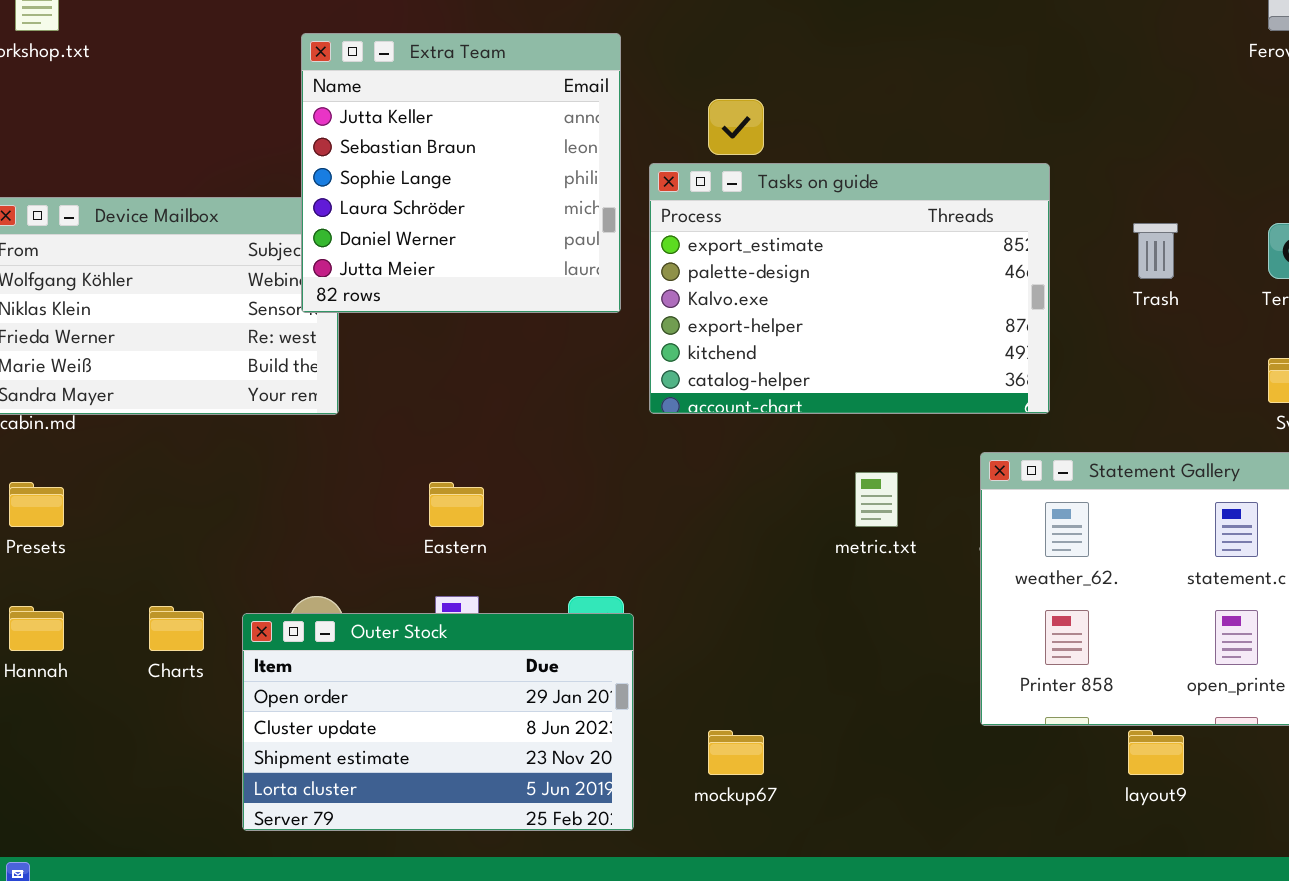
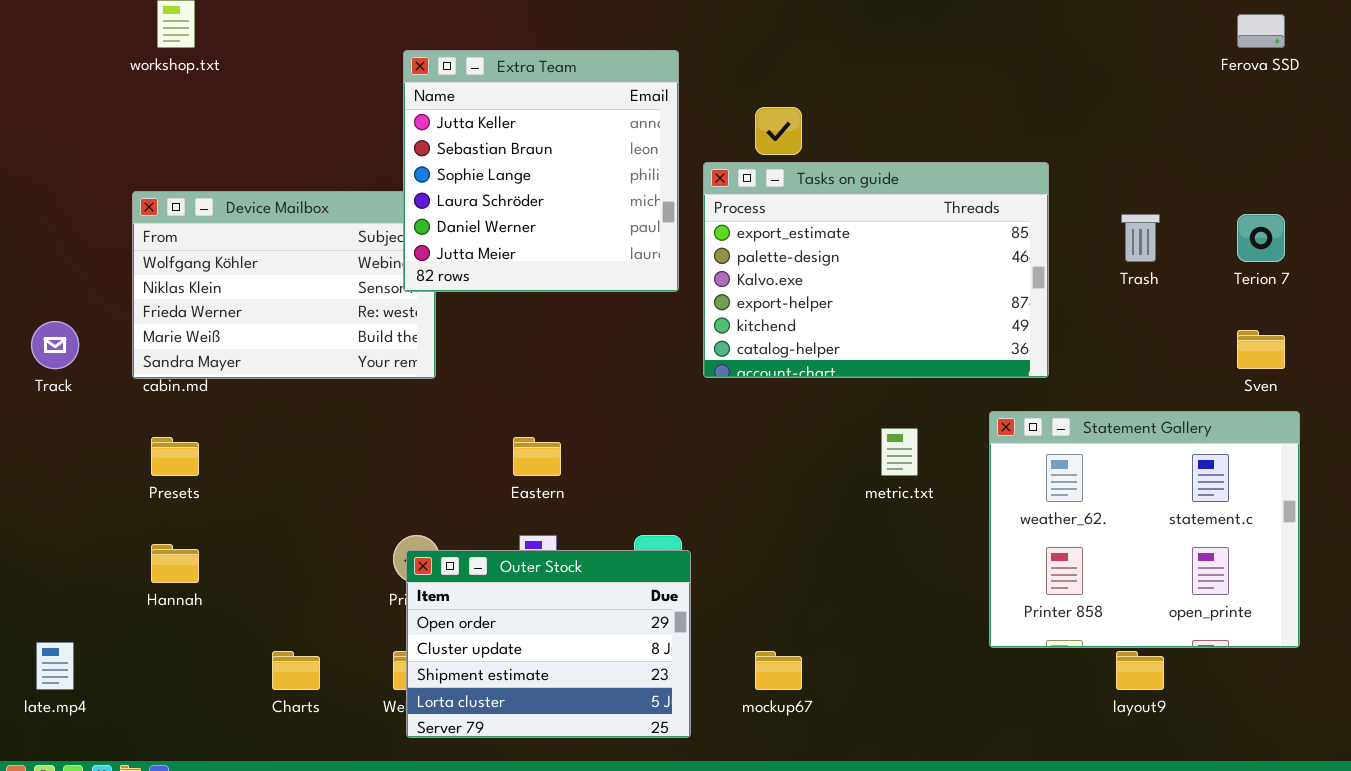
Charts: [149,606,204,651] -> [272,651,320,690], moved
Outer Stock: [242,613,634,831] -> [406,550,691,738], resized

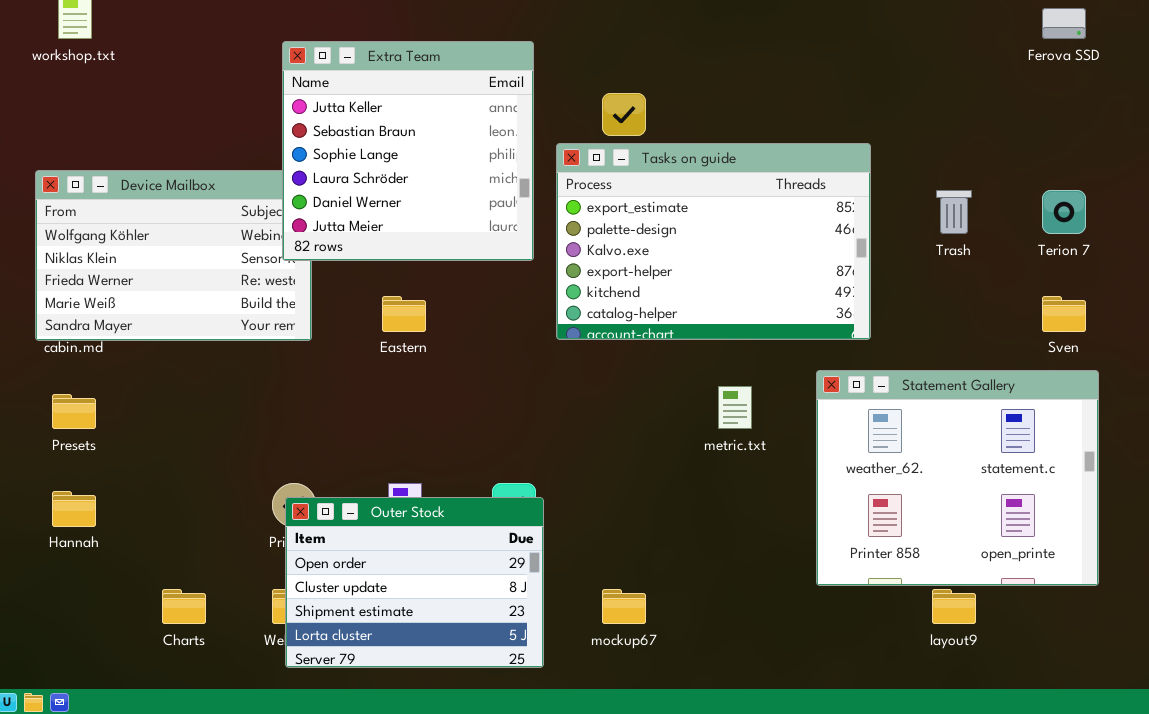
Eastern: [513,437,561,476] -> [382,296,426,332], moved

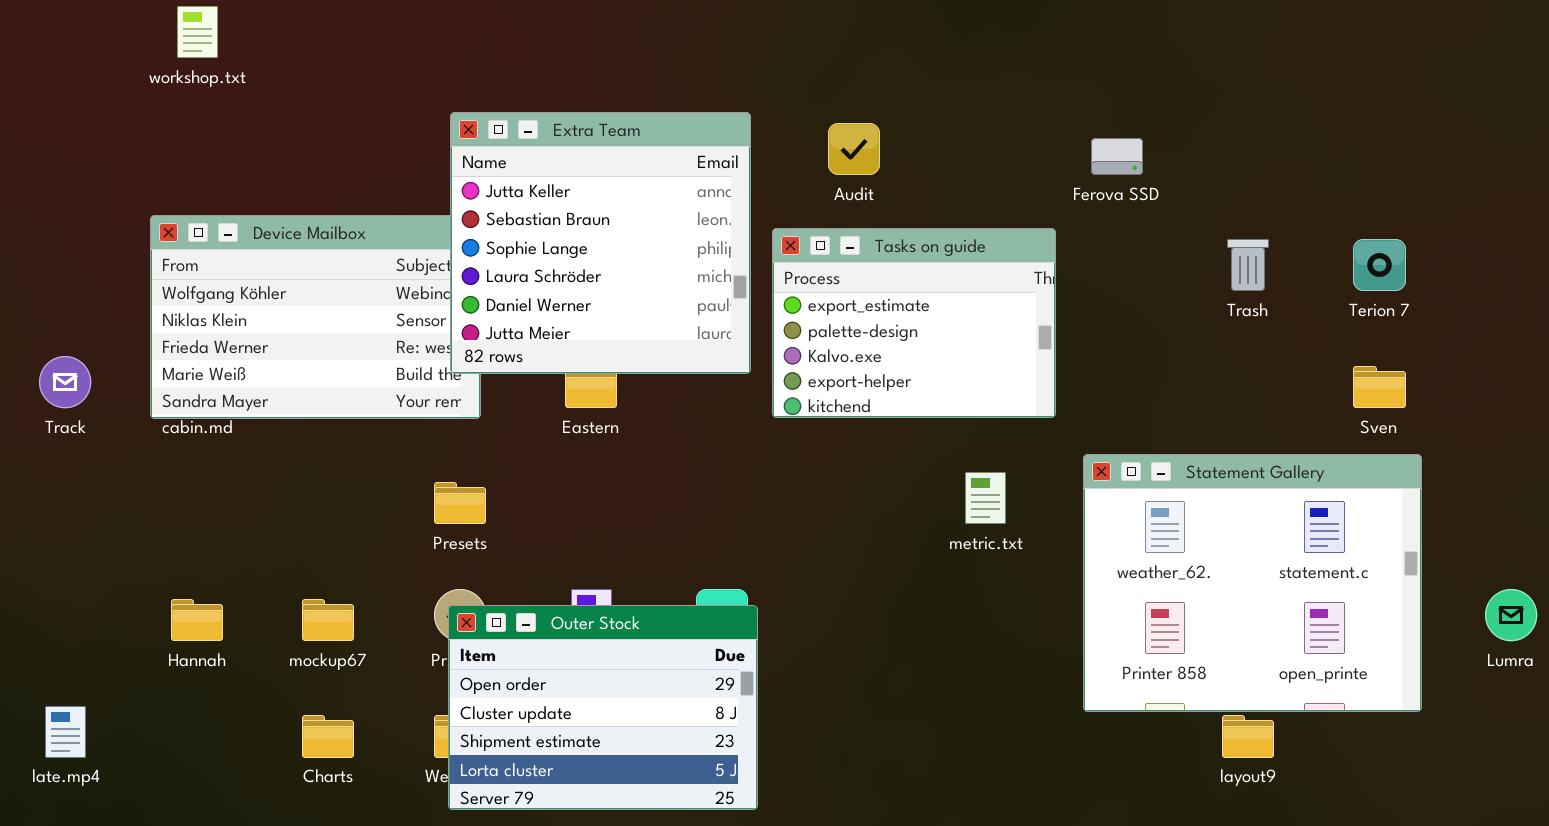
Ferova SSD: [1042,8,1086,39] -> [1091,138,1143,175], moved
Extra Team: [282,41,534,261] -> [450,112,751,374], moved
Tasks on guide: [556,143,871,340] -> [772,228,1056,418], resized
Presets: [52,394,96,429] -> [434,482,486,524], moved
mockup67: [602,589,646,624] -> [302,599,354,641], moved

